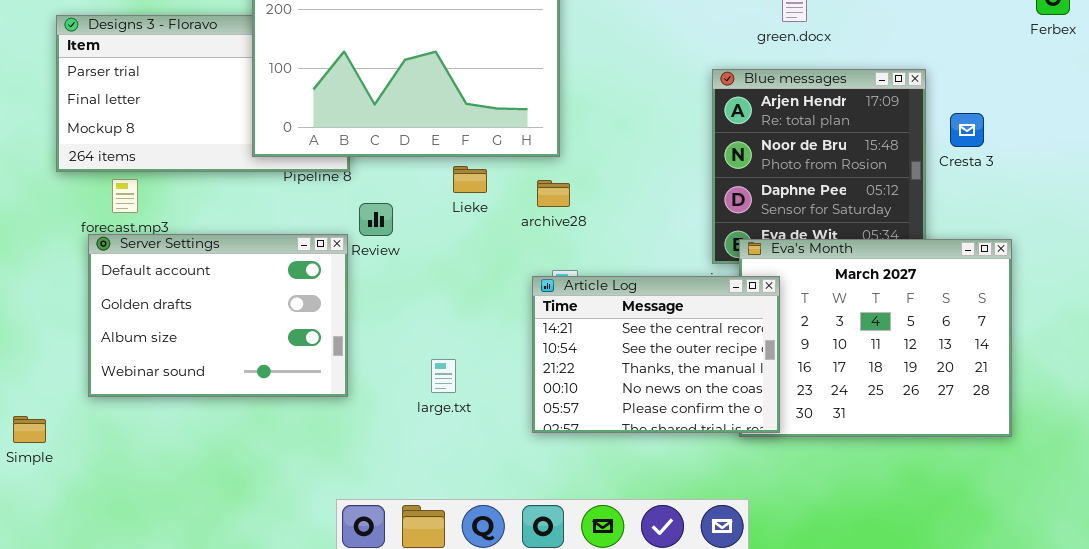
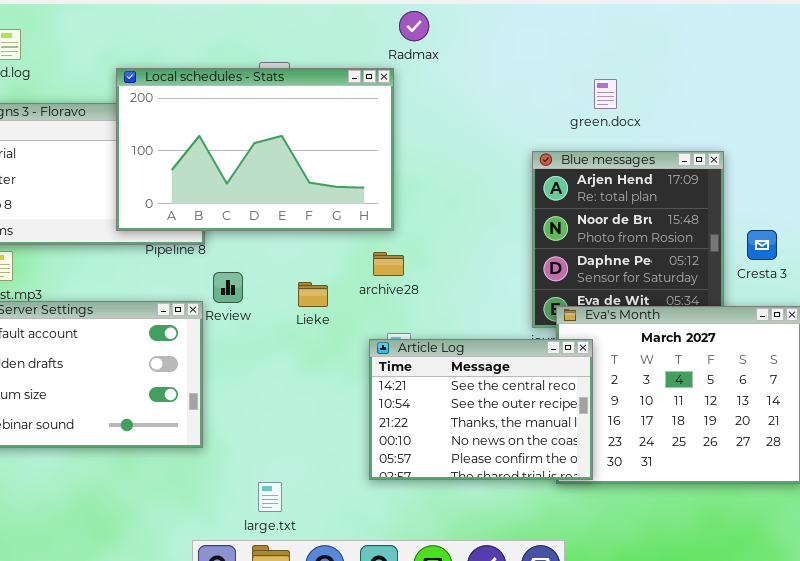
Cresta 3: [950,113,984,147] -> [747,230,777,260], moved
Lieke: [453,166,487,193] -> [298,282,328,307], moved
large.txt: [431,359,456,393] -> [258,482,282,512], moved

